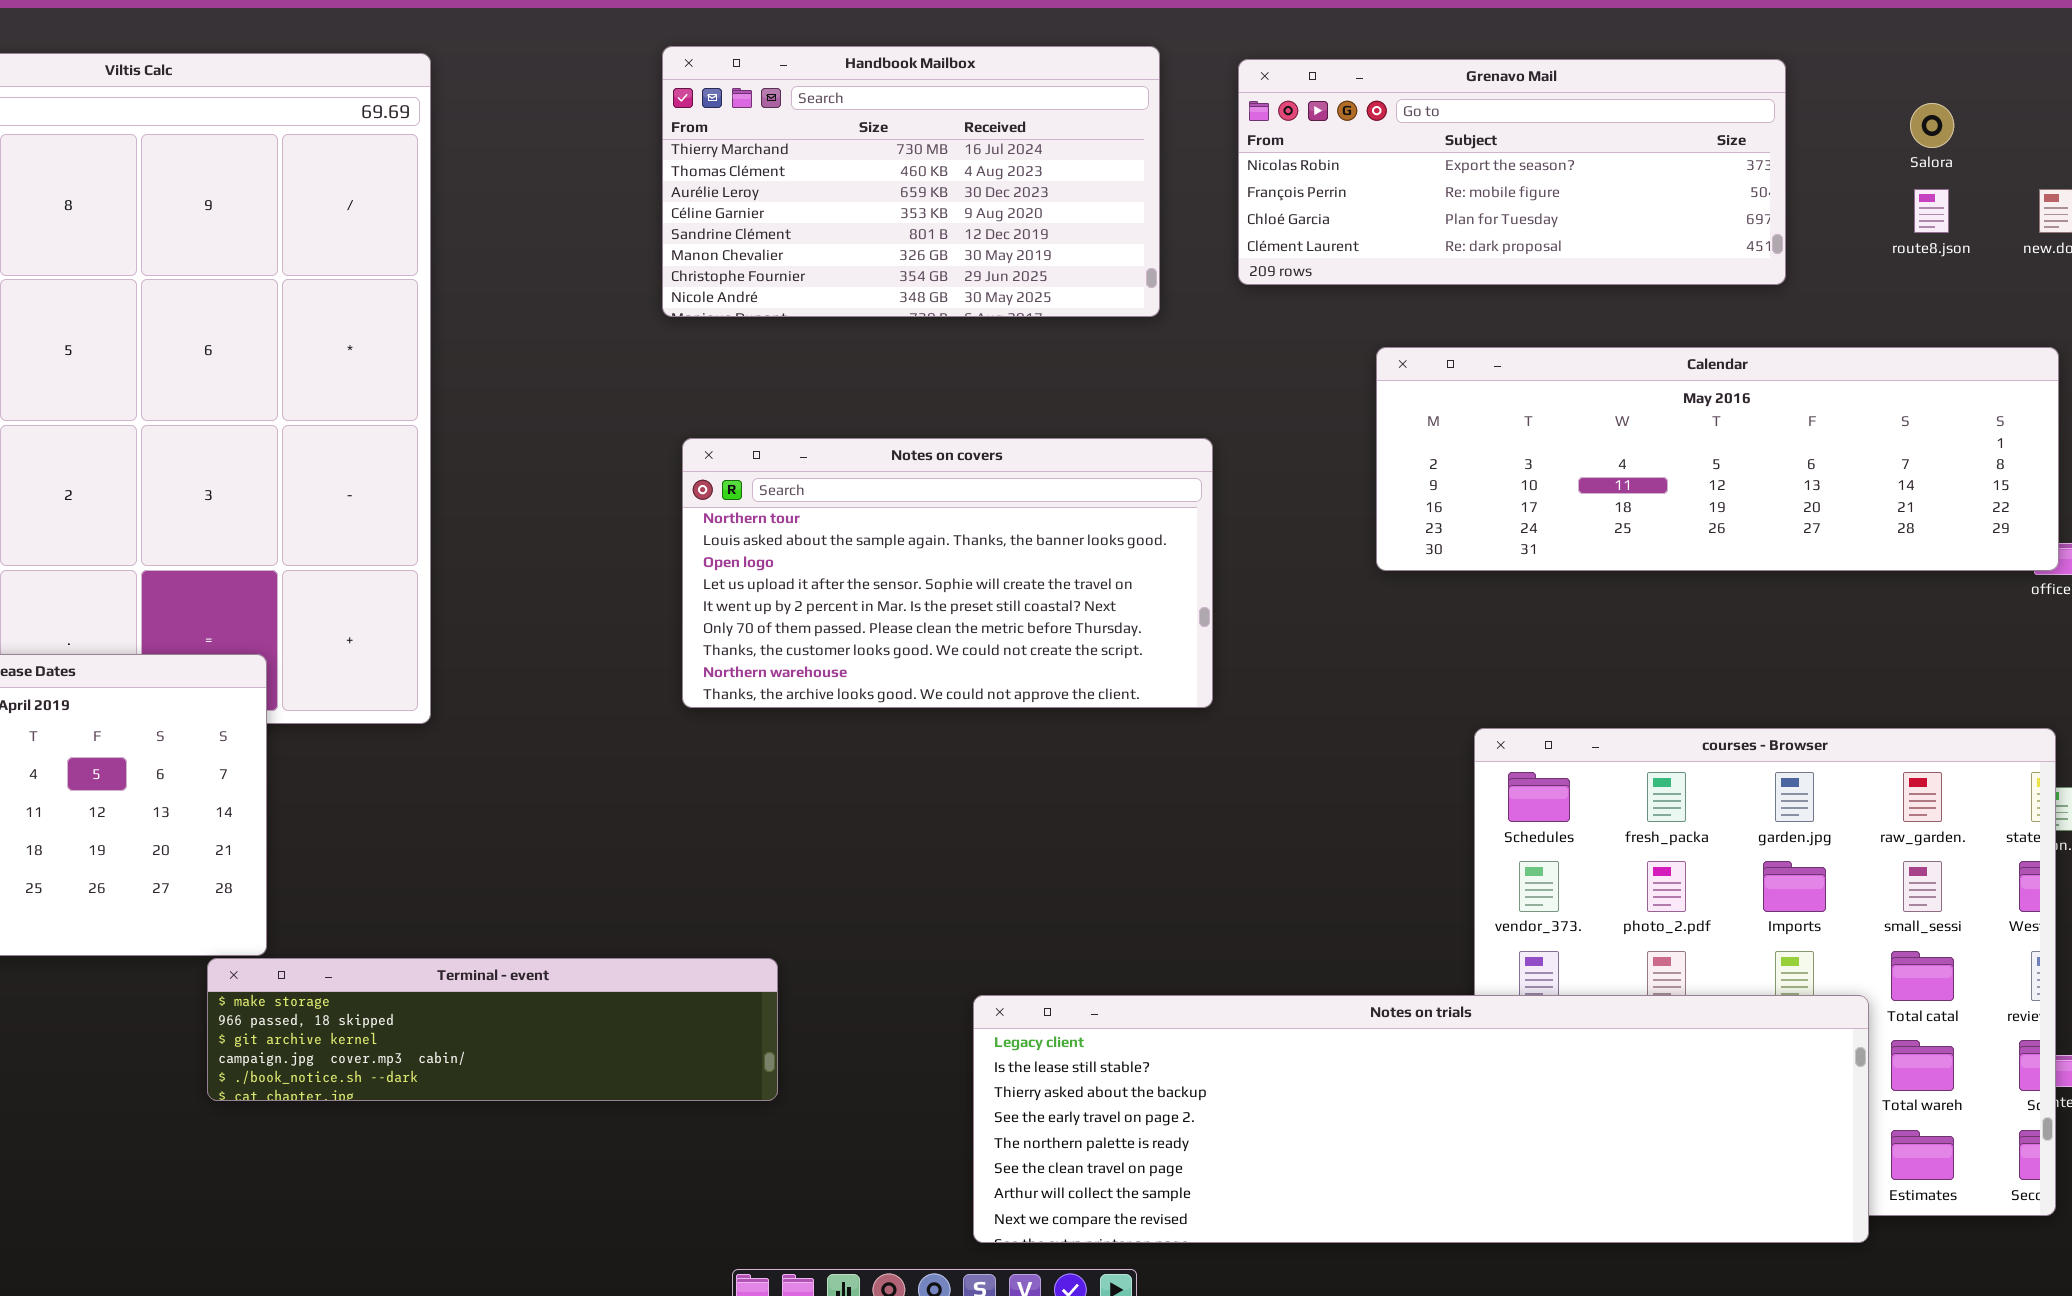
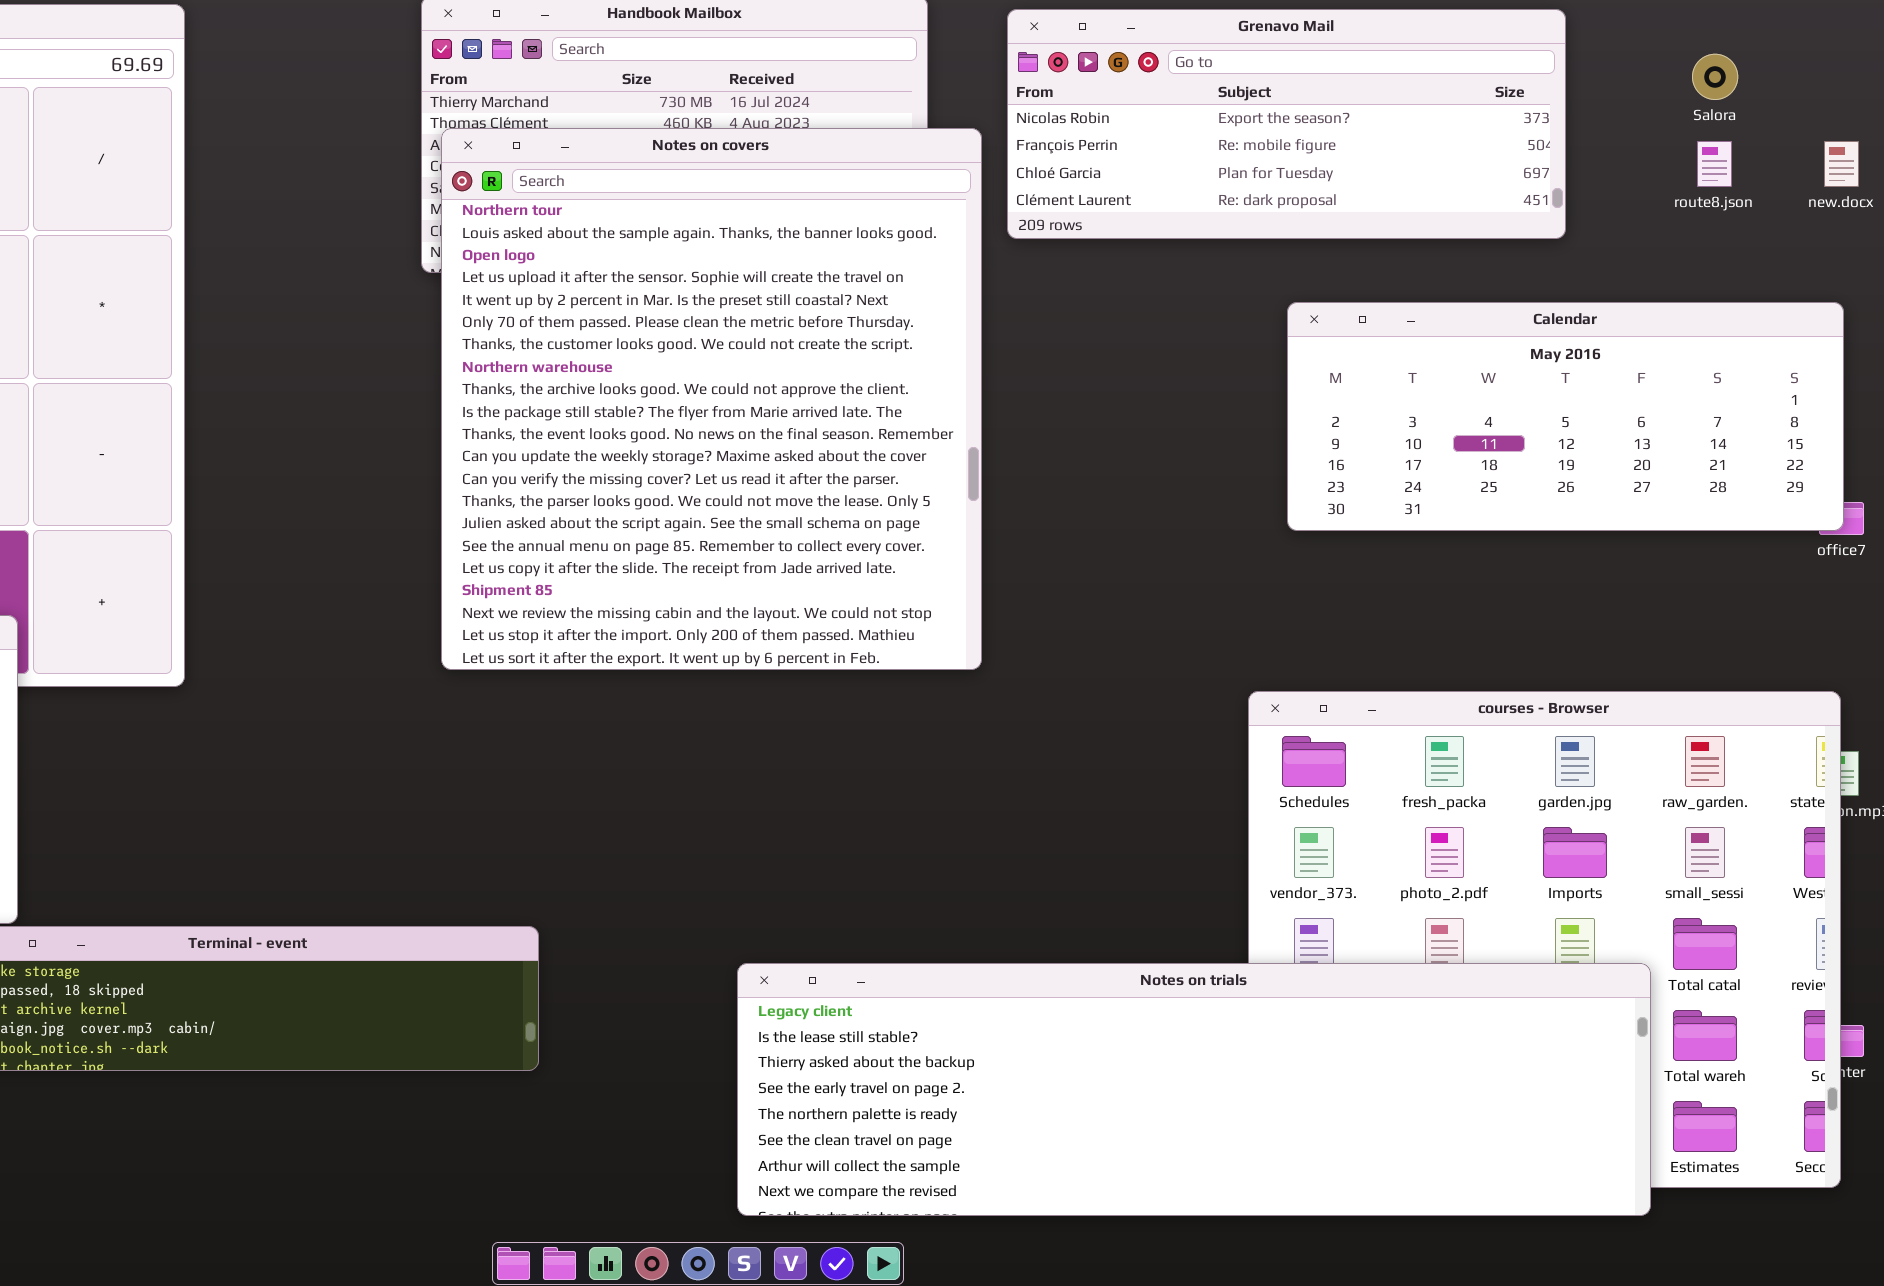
Calendar: [1376,347,2059,571] -> [1287,302,1844,531], resized
Notes on covers: [682,438,1213,708] -> [441,128,982,670], resized

